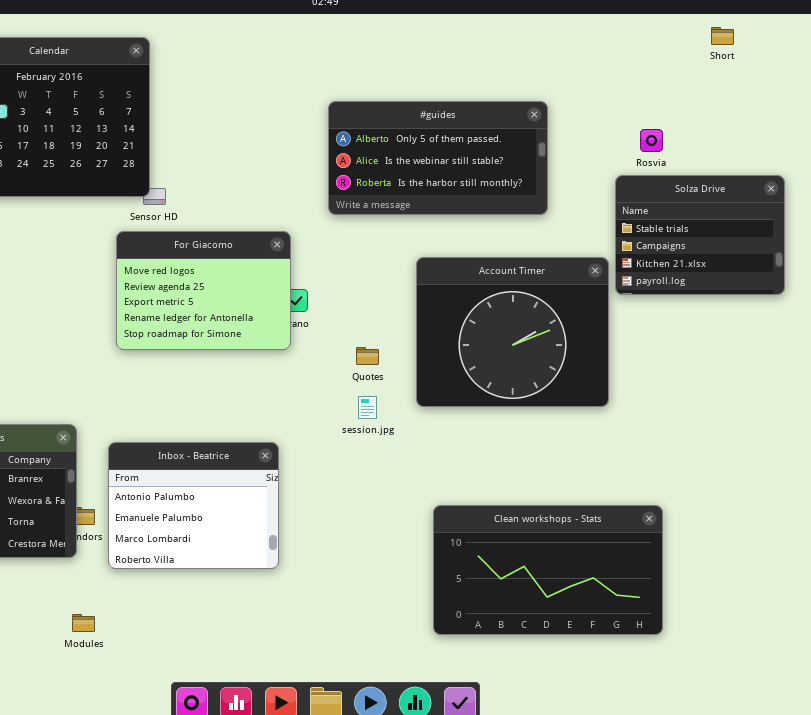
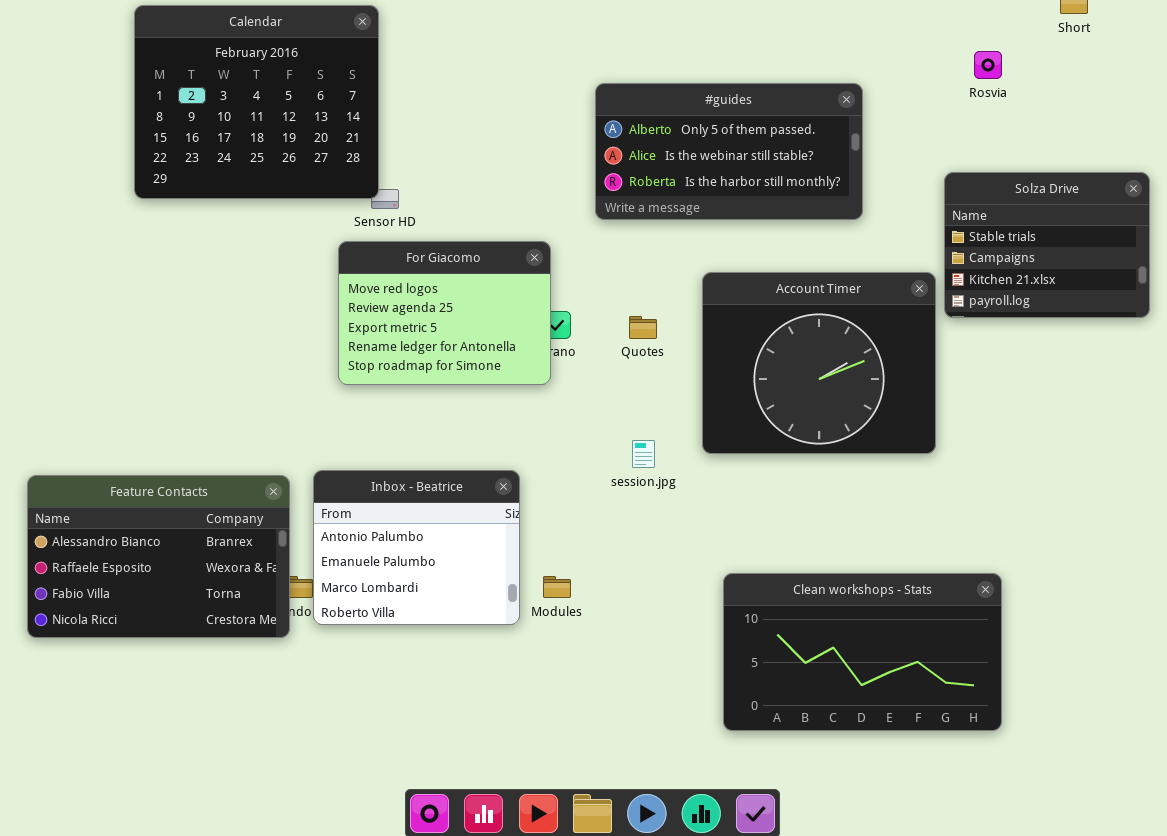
Rosvia: [640,129,663,152] -> [974,51,1002,79], moved
Quotes: [356,347,379,365] -> [629,316,657,339], moved
Inbox - Beatrice: [108,442,279,569] -> [313,470,520,625], moved
Modules: [72,614,95,632] -> [543,576,571,598], moved

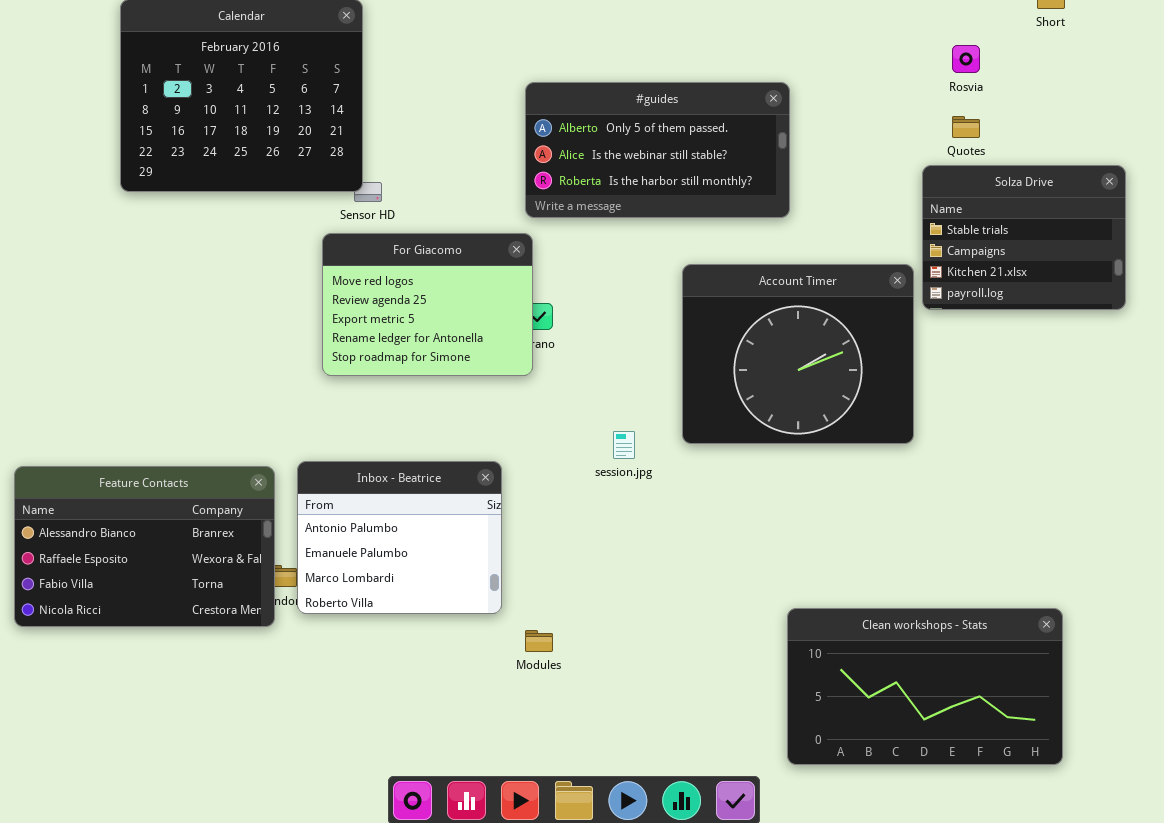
#guides: [595,83,863,220] -> [525,82,790,218], moved
Quotes: [629,316,657,339] -> [952,116,980,138], moved
Clean workshops - Stats: [723,573,1002,731] -> [787,608,1063,765], moved
Modules: [543,576,571,598] -> [525,630,553,652], moved

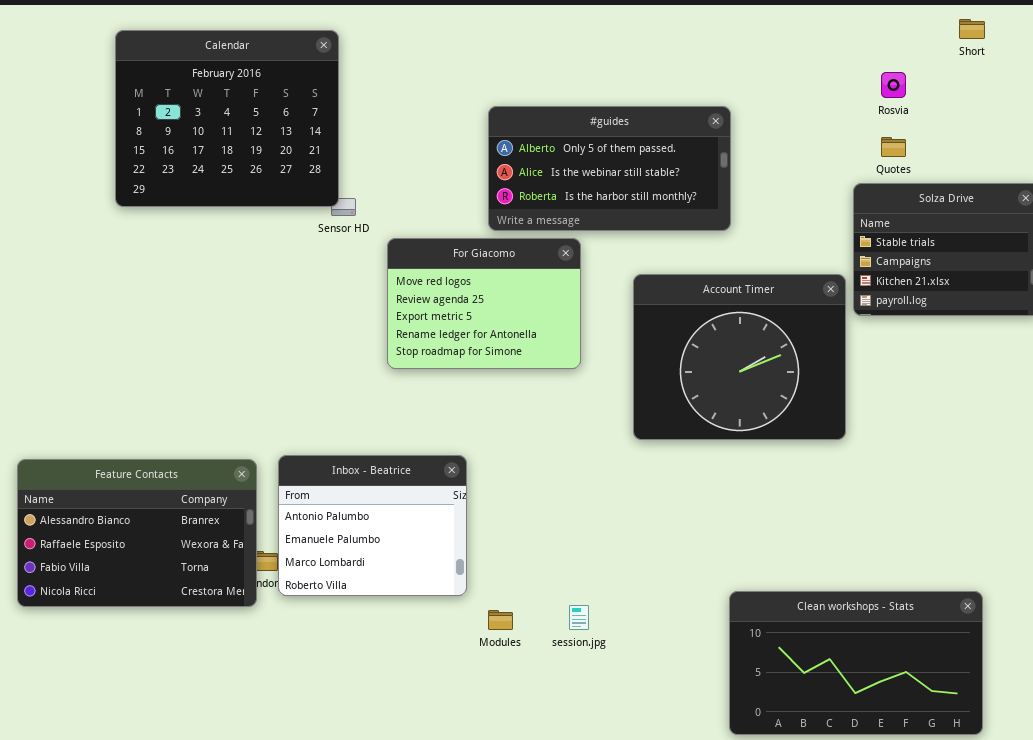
For Giacomo: [322,233,533,376] -> [387,238,581,369], moved
session.jpg: [613,431,635,459] -> [569,605,589,630], moved

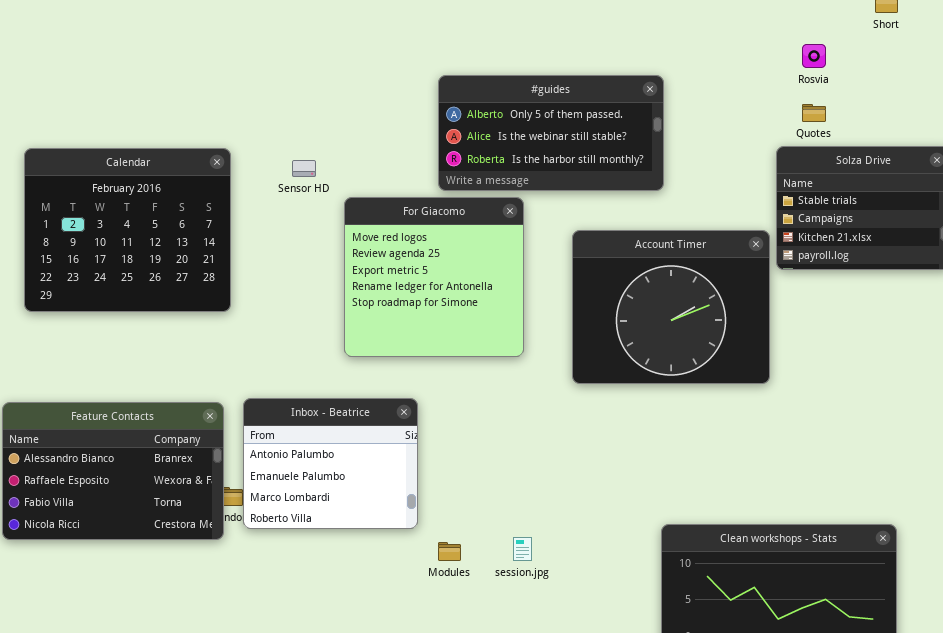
Calendar: [115,30,339,207] -> [24,148,231,312], moved
For Giacomo: [387,238,581,369] -> [344,197,524,357], resized

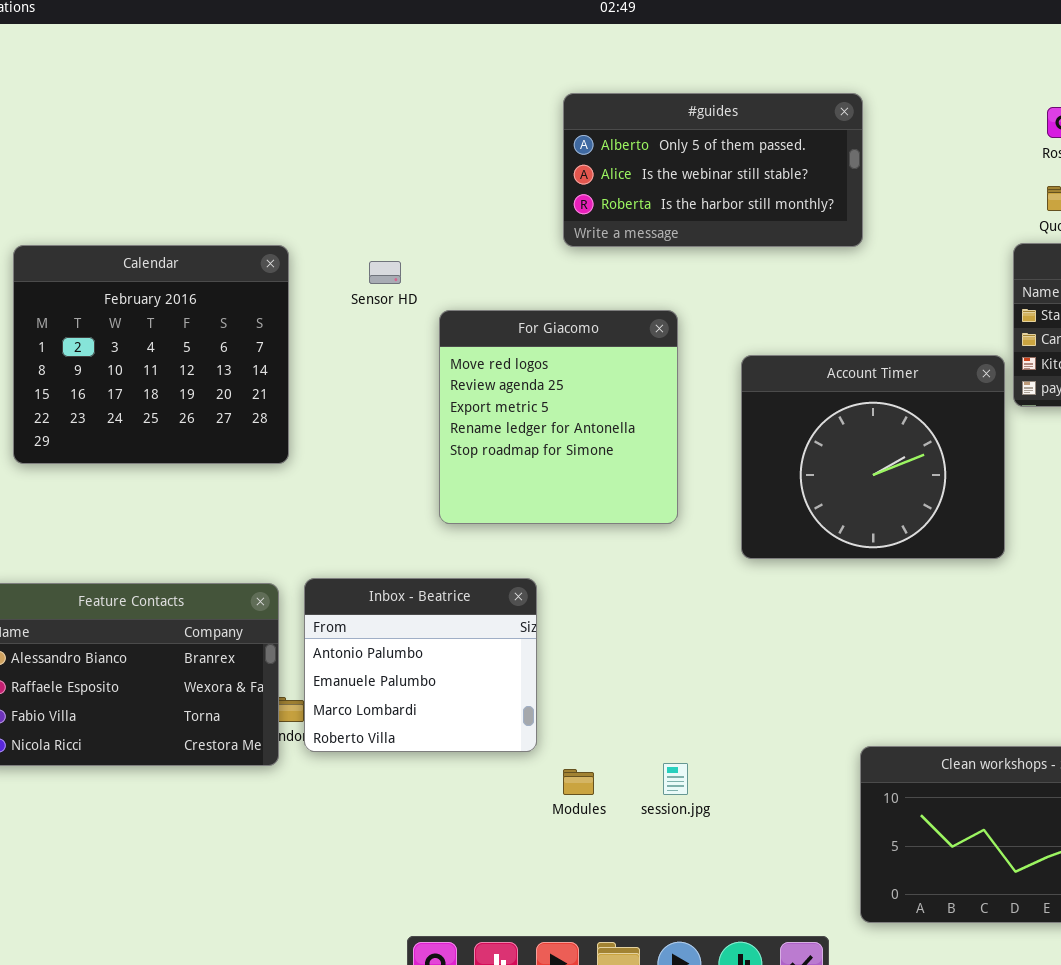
#guides: [438,75,664,191] -> [563,93,863,247], moved

